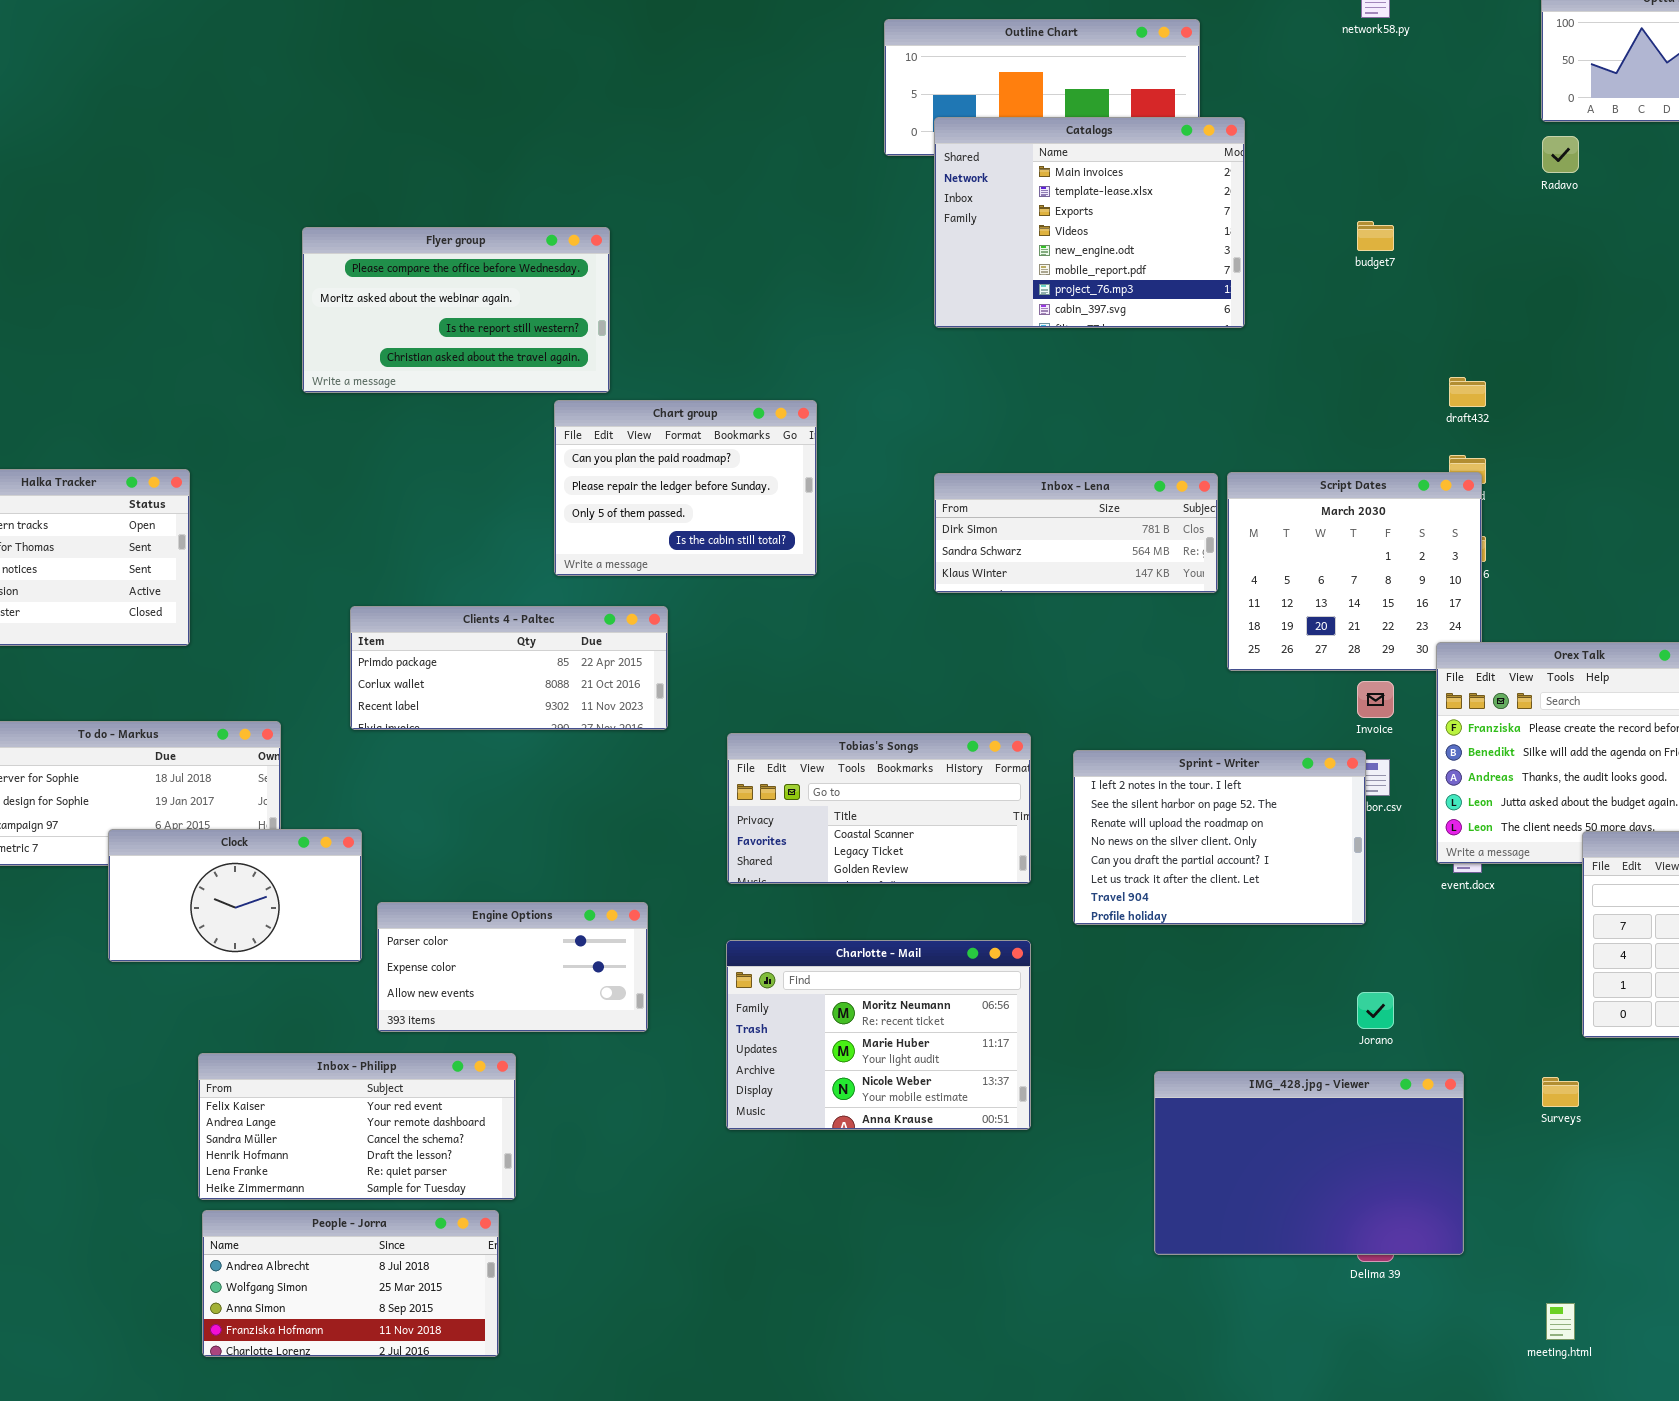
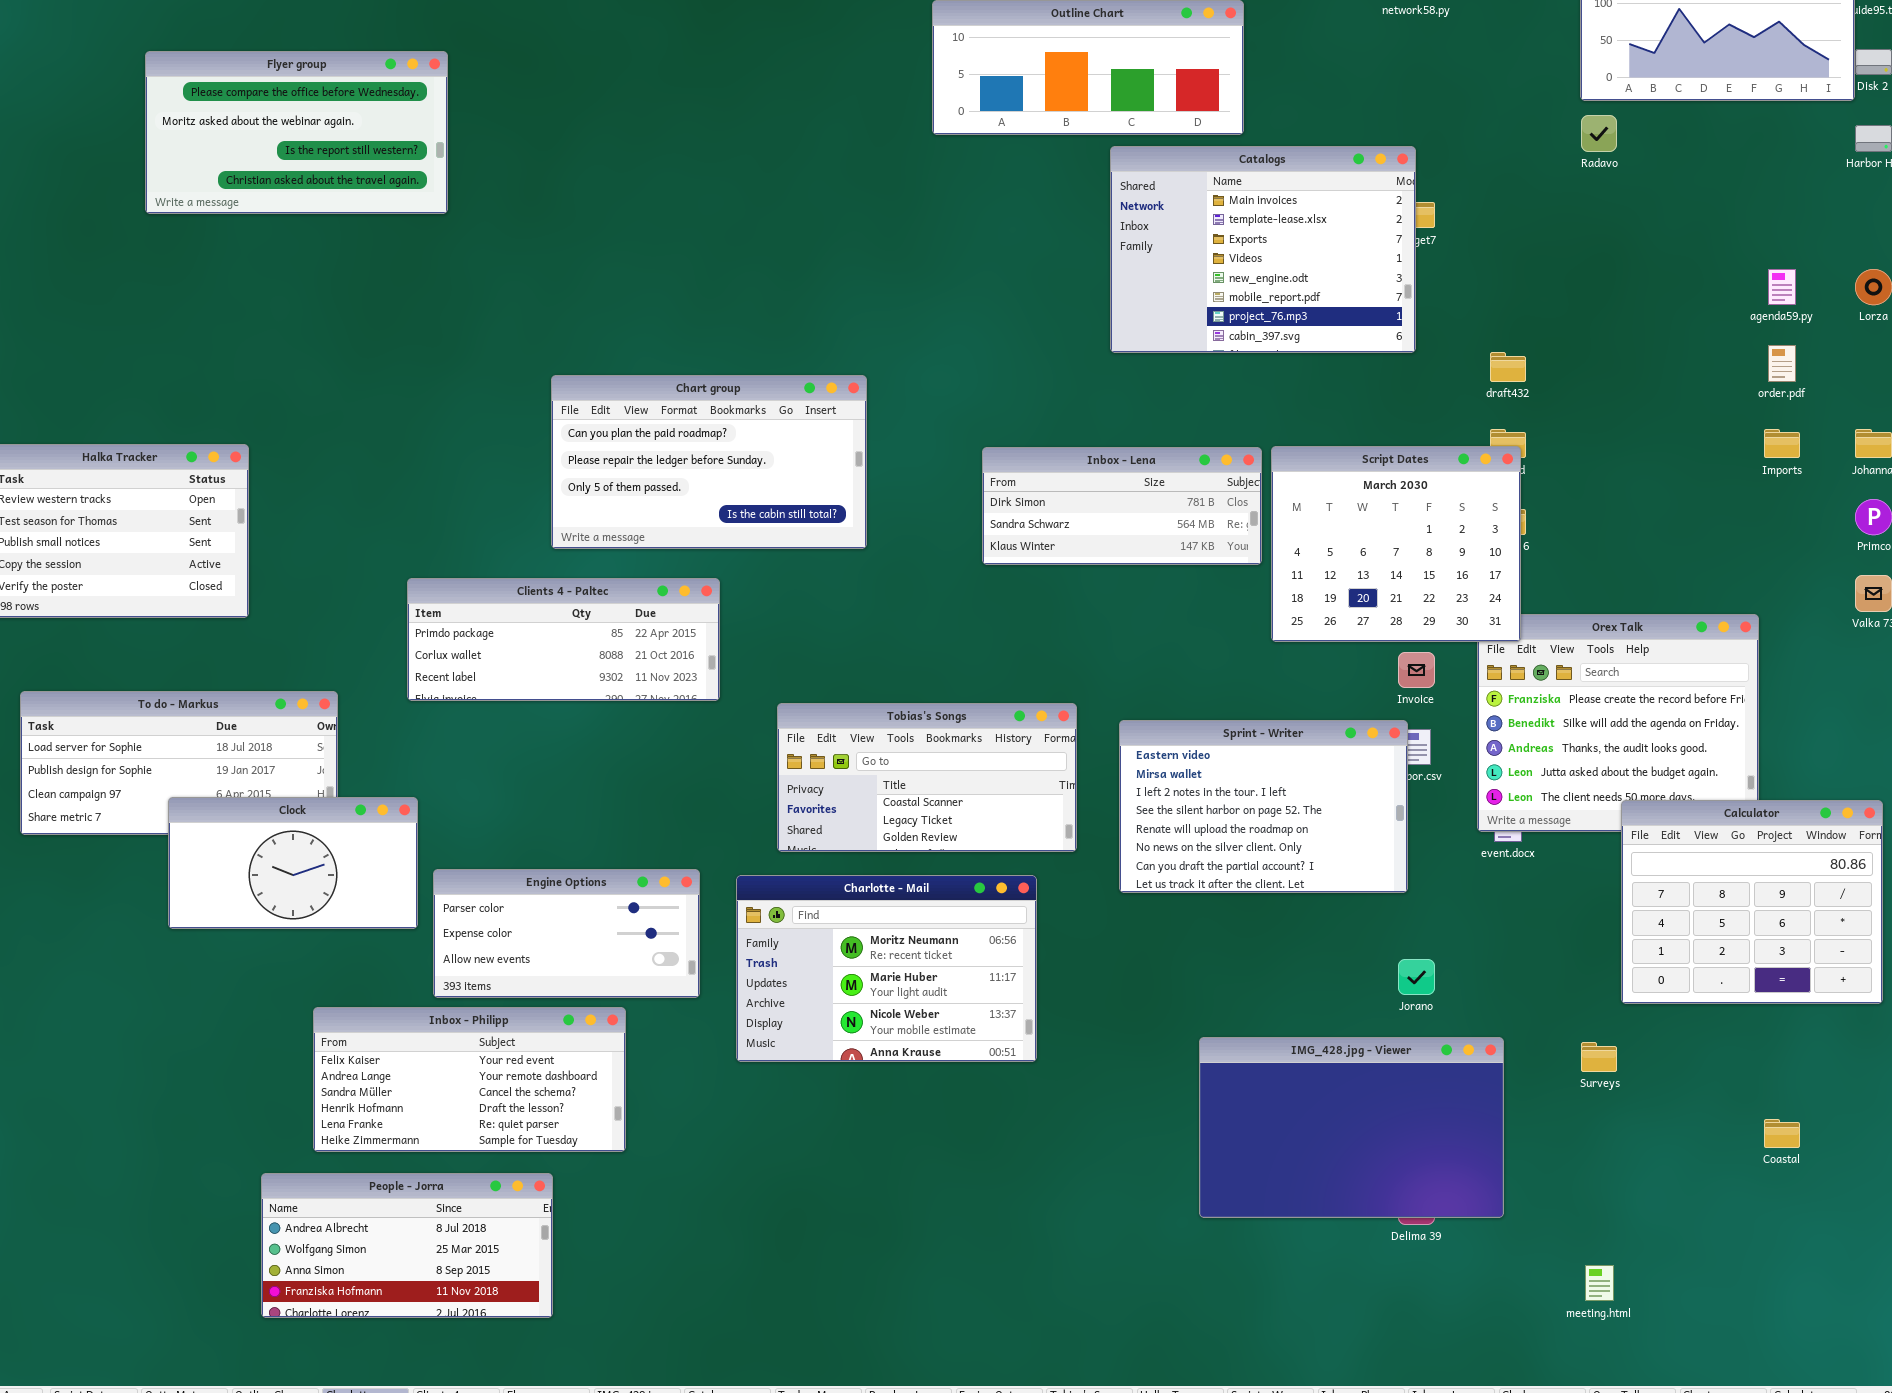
Catalogs: [934,117,1245,328] -> [1110,146,1416,353], moved
Flyer group: [302,227,610,393] -> [145,51,448,214], moved
Chart group: [554,400,817,576] -> [551,375,867,549], resized
Script Dates: [1227,472,1482,671] -> [1271,446,1521,642], raised
Sprint - Writer: [1073,750,1366,925] -> [1119,720,1408,893], scrolled up 2 rows
Charlotte - Mail: [726,940,1031,1130] -> [736,875,1037,1062], moved
Inbox - Philipp: [198,1053,516,1200] -> [313,1007,626,1152], moved

